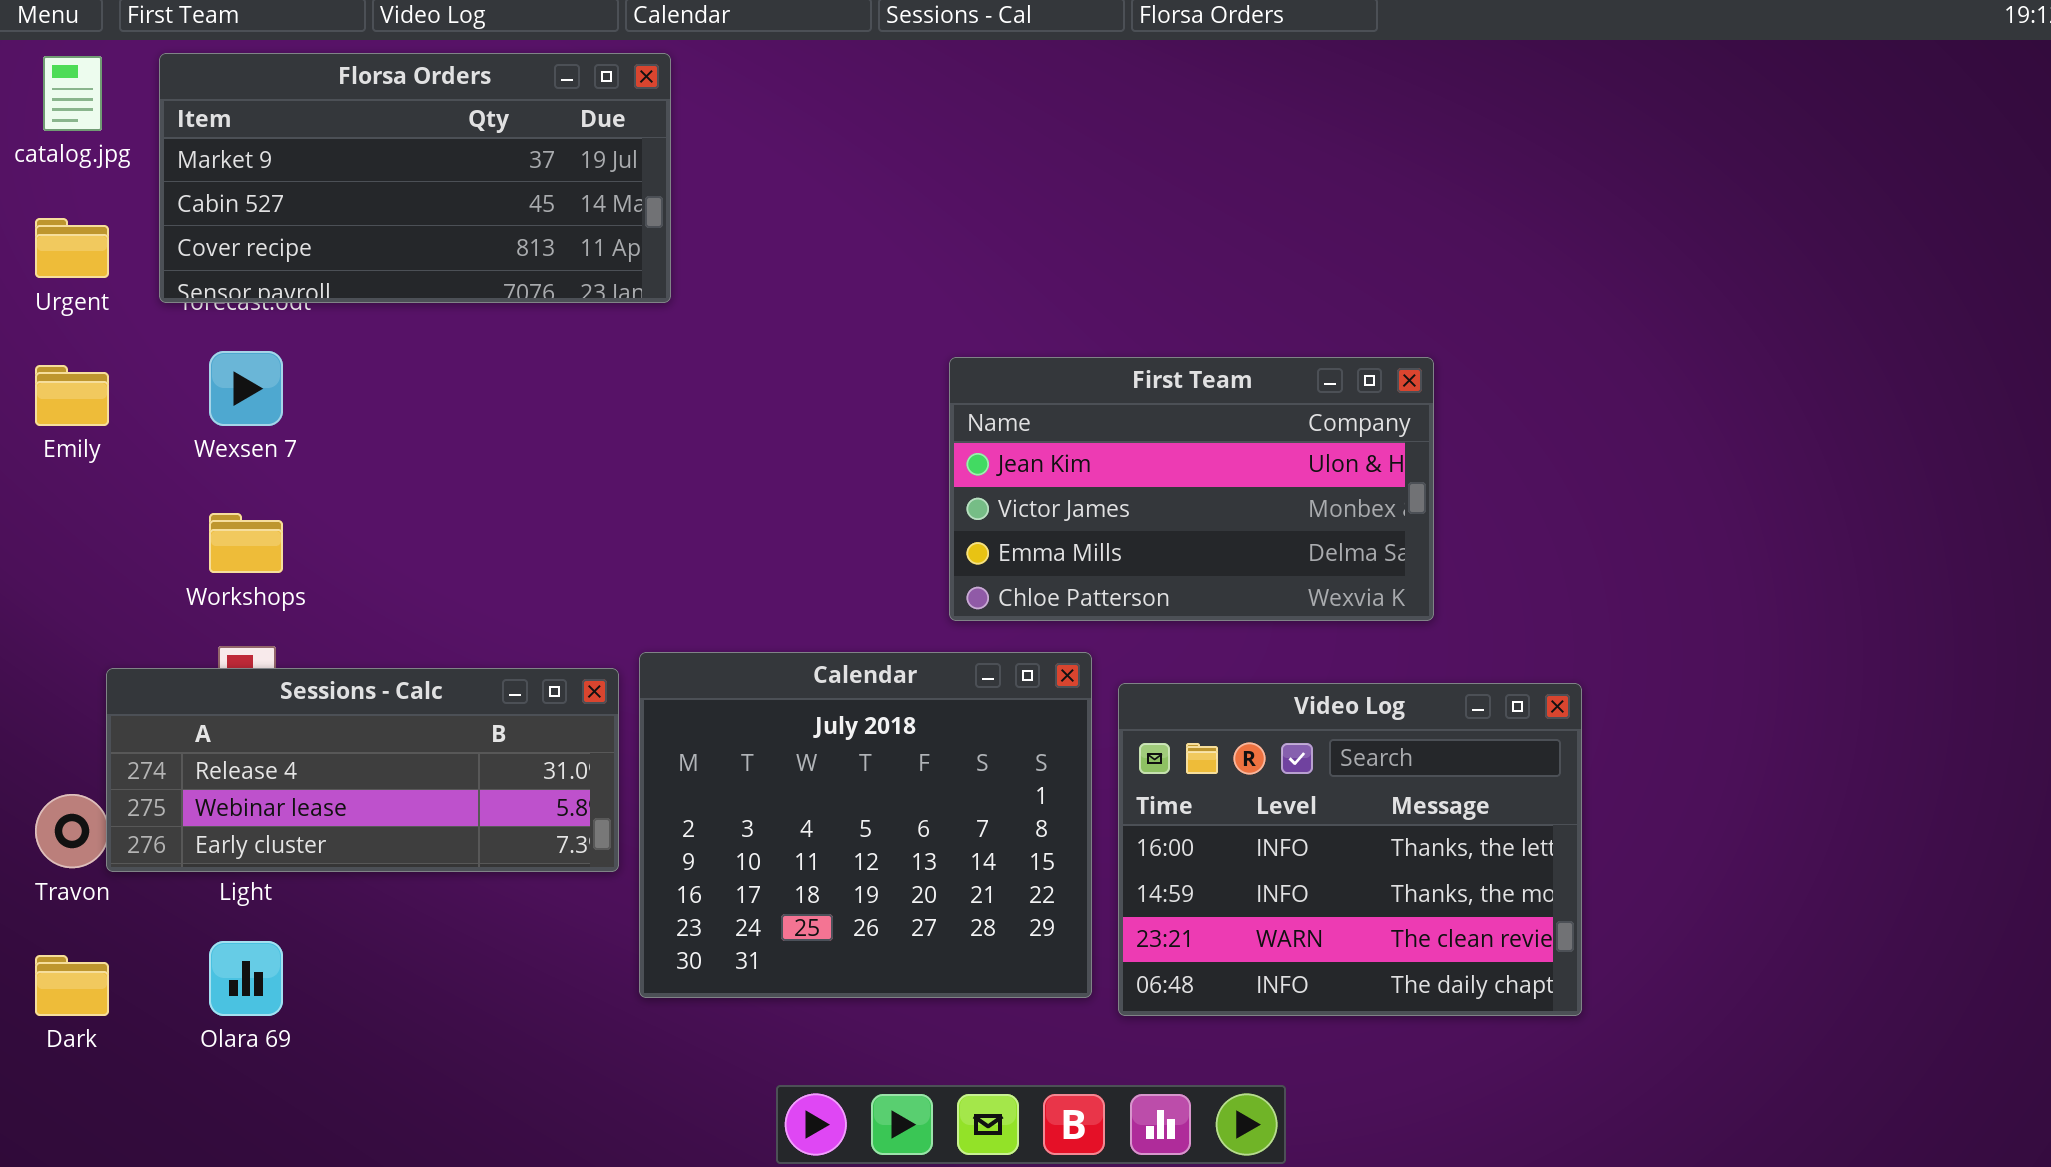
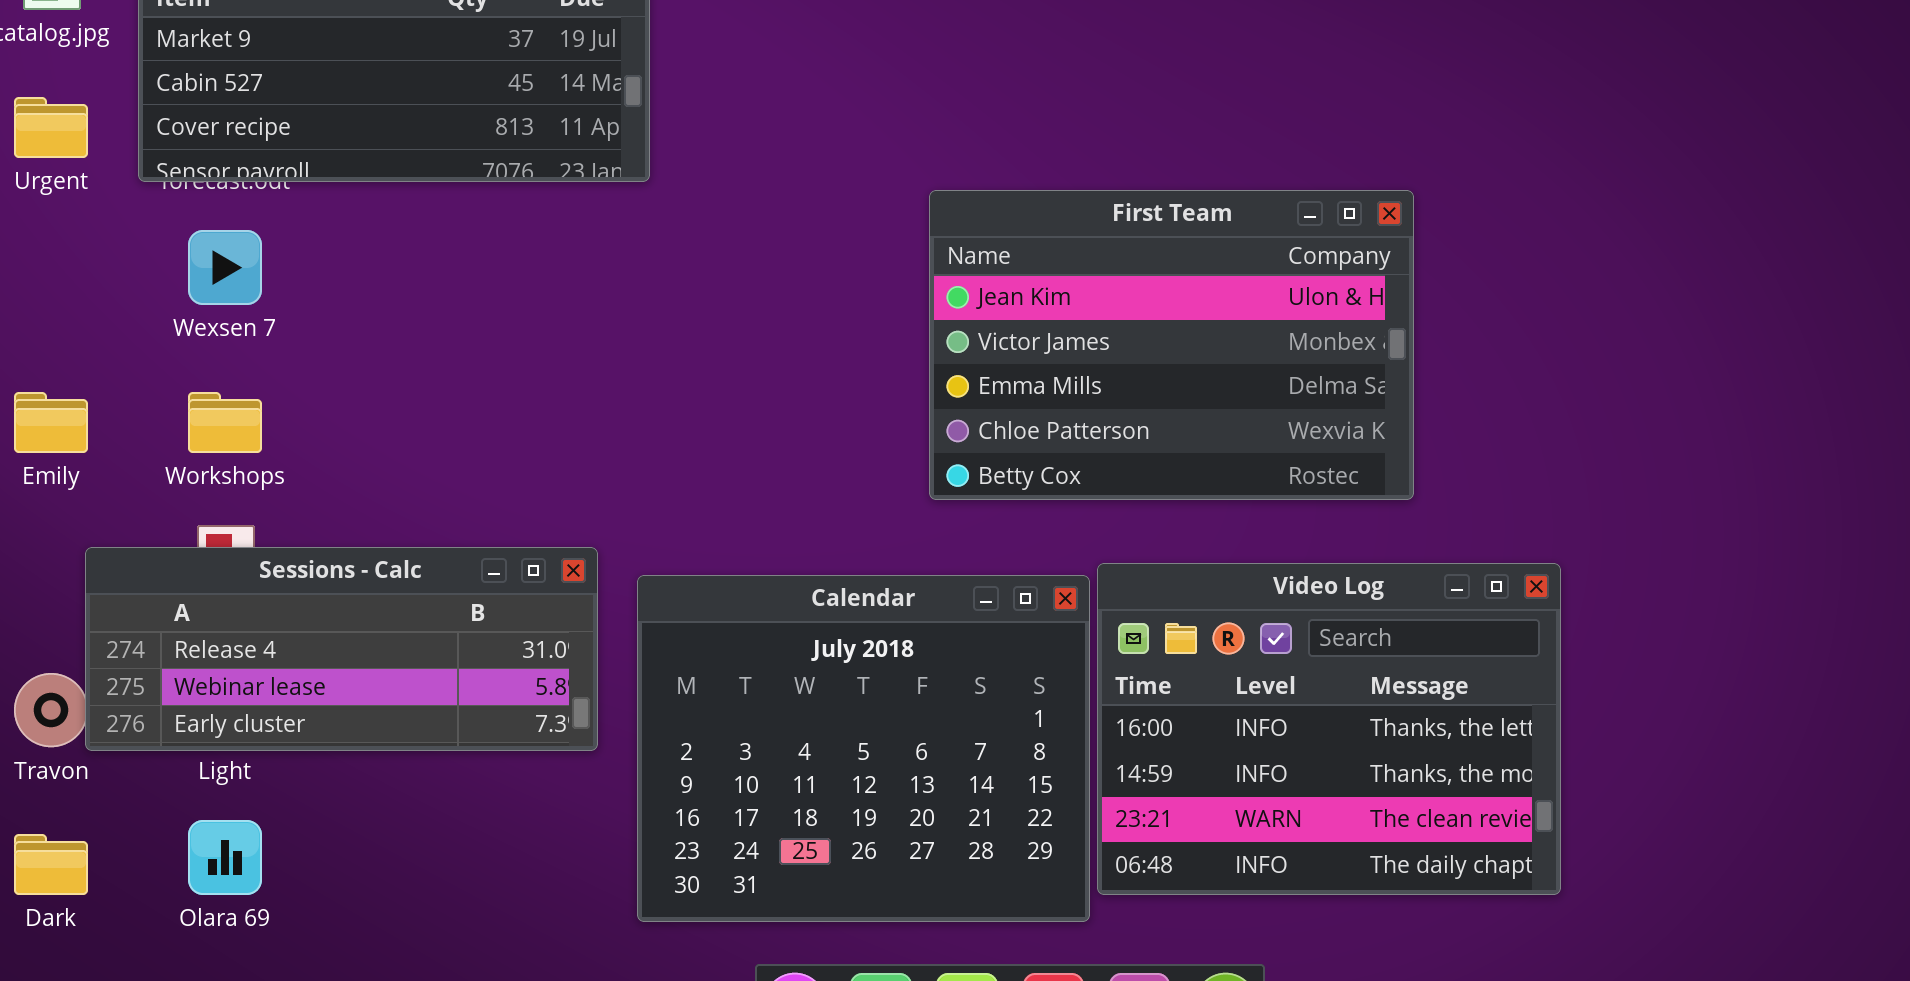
First Team: [949,357,1434,621] -> [929,190,1414,500], resized
Emily: [35,365,109,426] -> [14,392,88,453], moved
Calendar: [639,652,1092,998] -> [637,575,1090,922], moved

